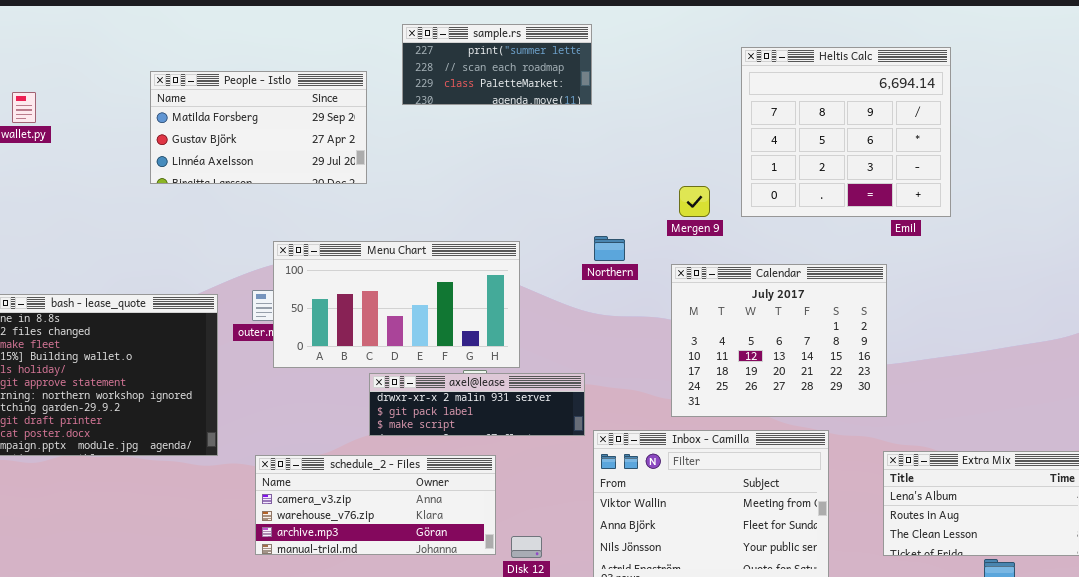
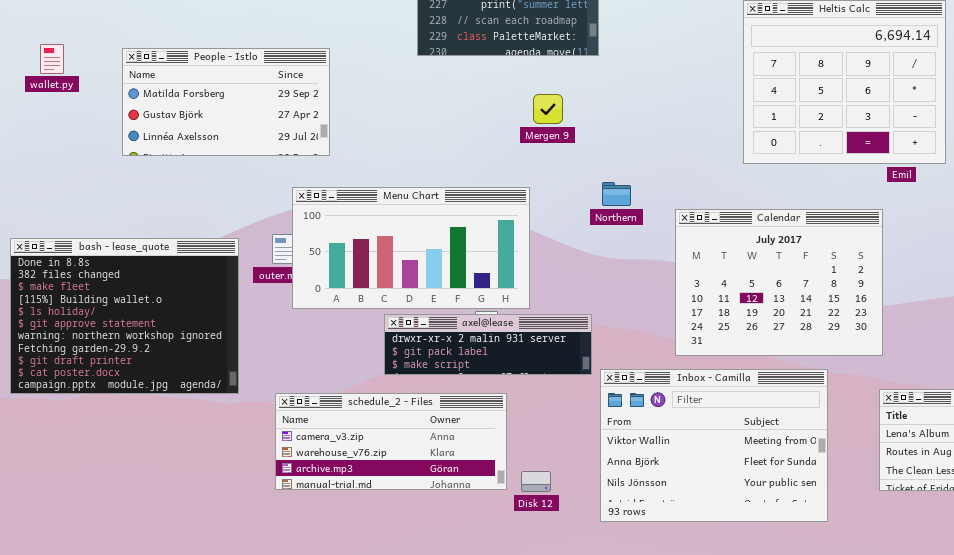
People - Istlo: [150,71,367,184] -> [122,48,330,156], moved
Mergen 9: [679,186,710,217] -> [533,94,563,124], moved

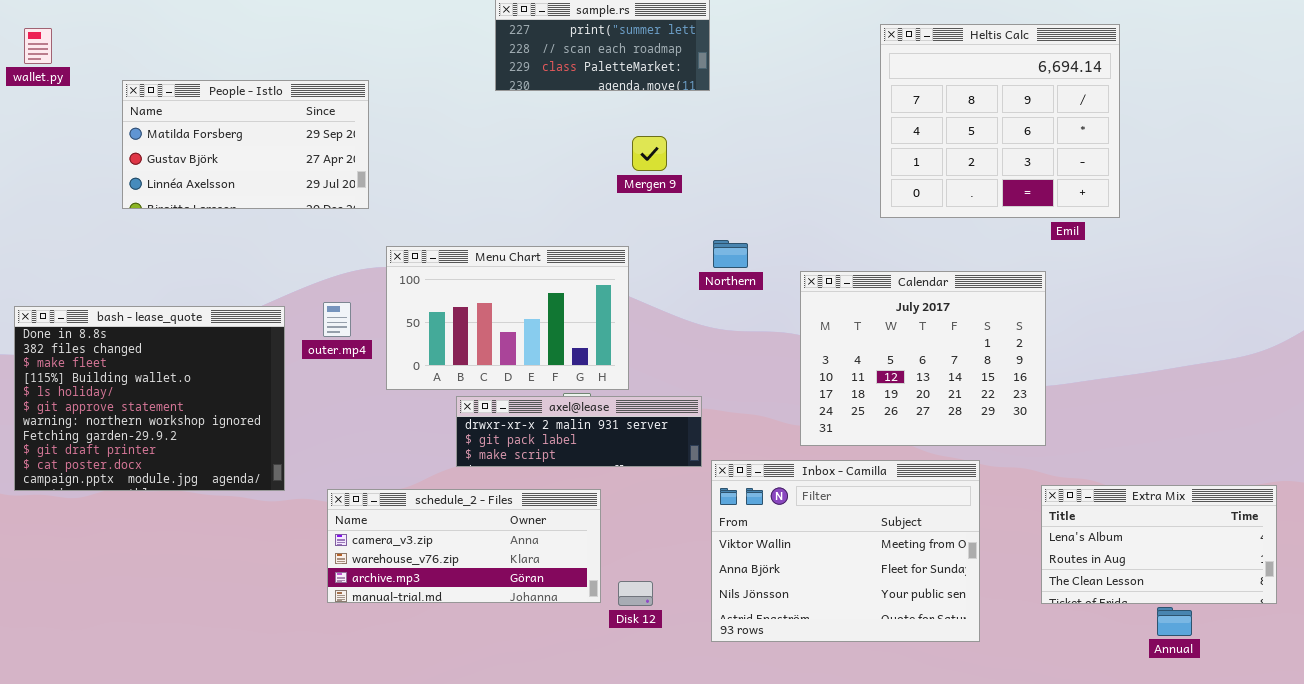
wallet.py: [40,44,64,74] -> [24,28,52,64], moved
People - Istlo: [122,48,330,156] -> [122,80,369,209], moved
Menu Chart: [292,187,530,309] -> [386,246,629,390], resized

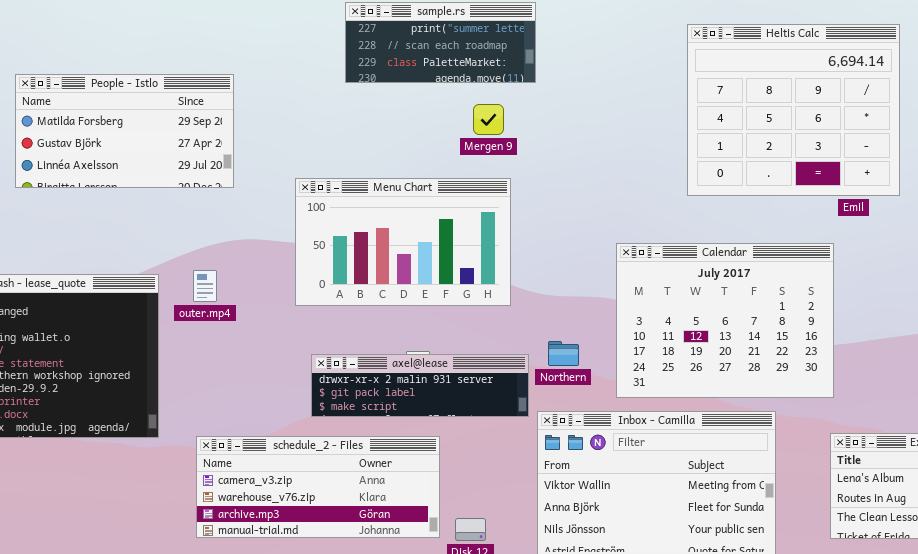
Mergen 9: [632,136,667,171] -> [473,104,504,135], moved
Northern: [713,240,748,268] -> [548,341,579,366], moved
Menu Chart: [386,246,629,390] -> [295,178,511,306], moved

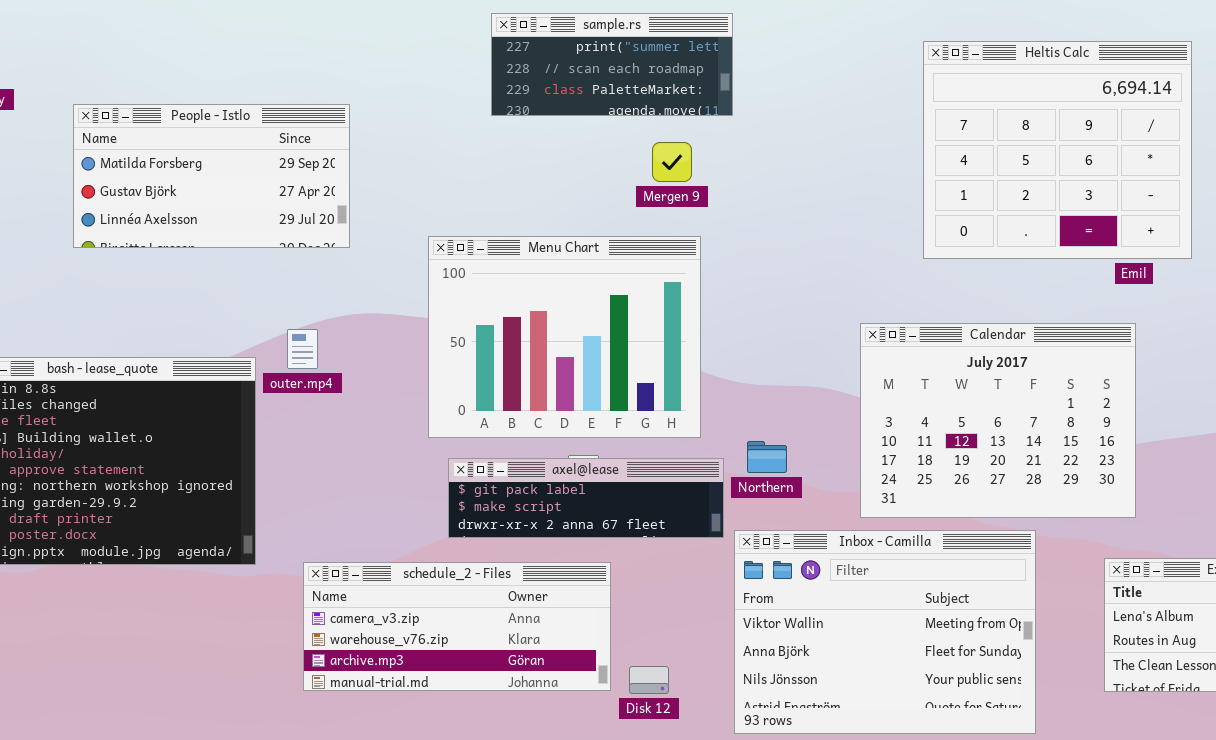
Menu Chart: [295,178,511,306] -> [428,236,701,438], resized
Calendar: [616,243,834,398] -> [860,323,1136,518], moved
outer.mp4: [193,270,217,302] -> [287,329,318,369], moved
axel@lease: [311,354,529,417] -> [448,458,724,538], scrolled down 1 row

